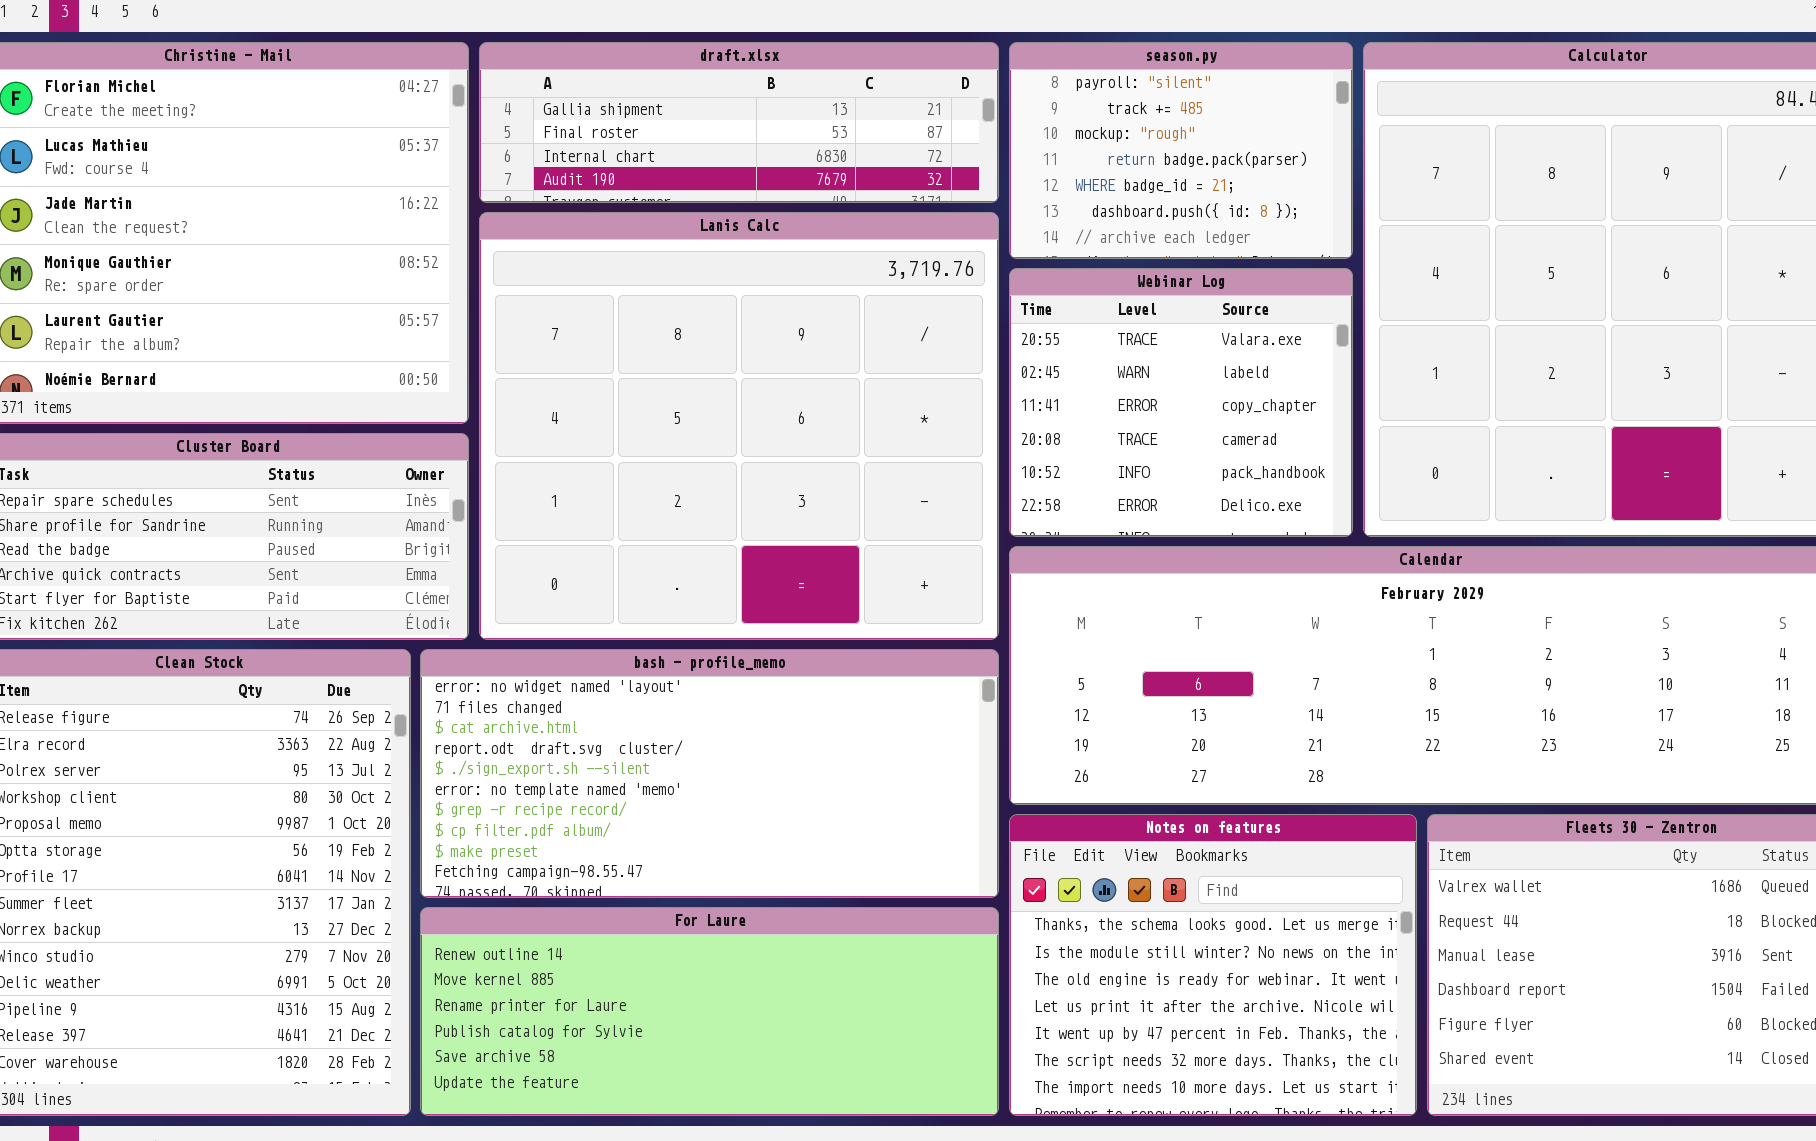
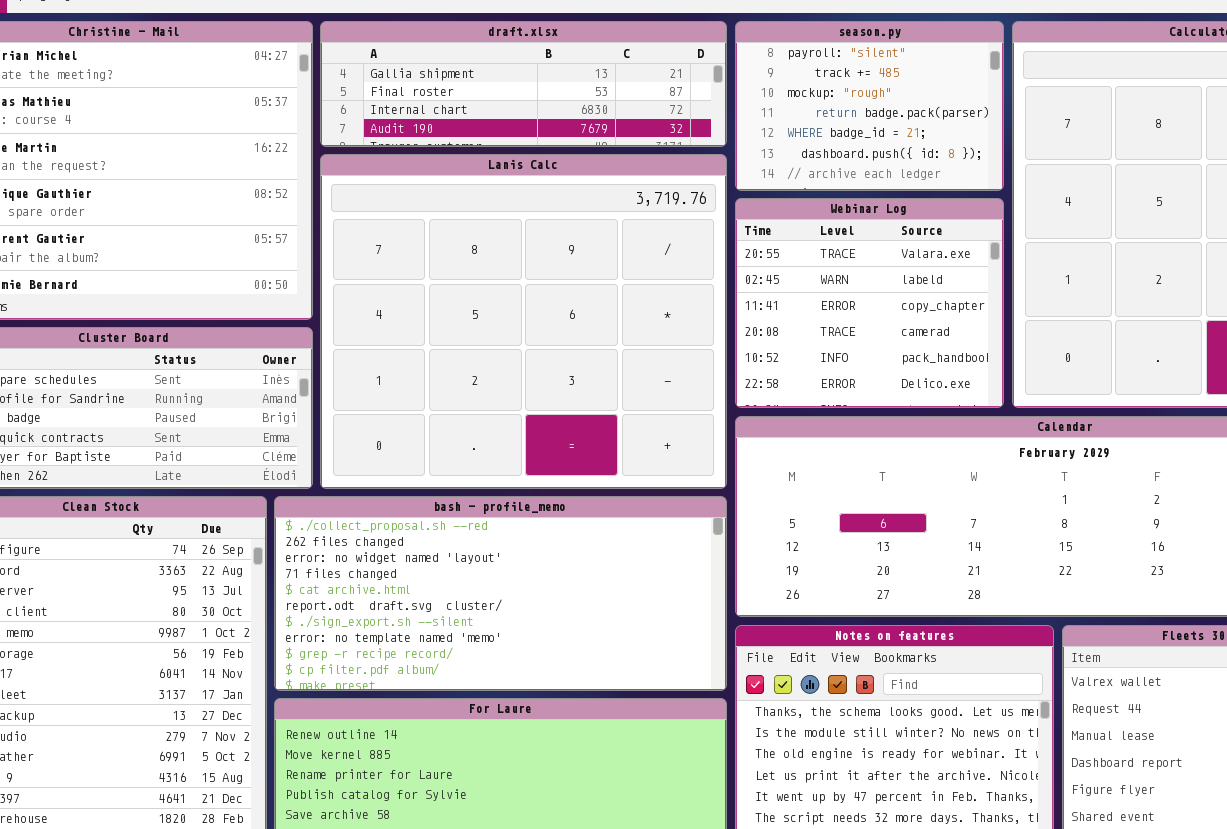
bash - profile_memo: [420,649,999,898] -> [274,496,727,691], scrolled up 2 rows

